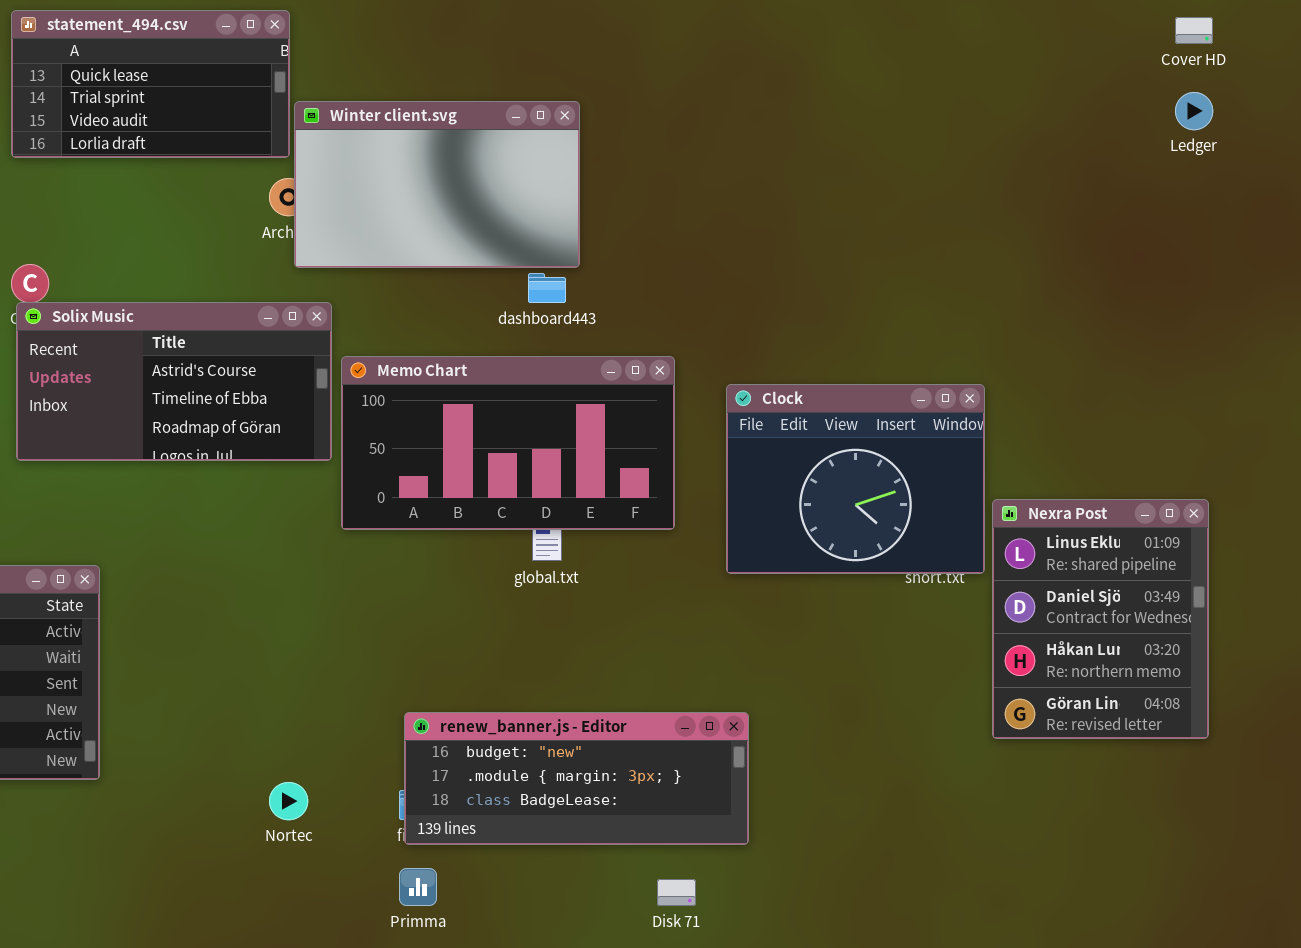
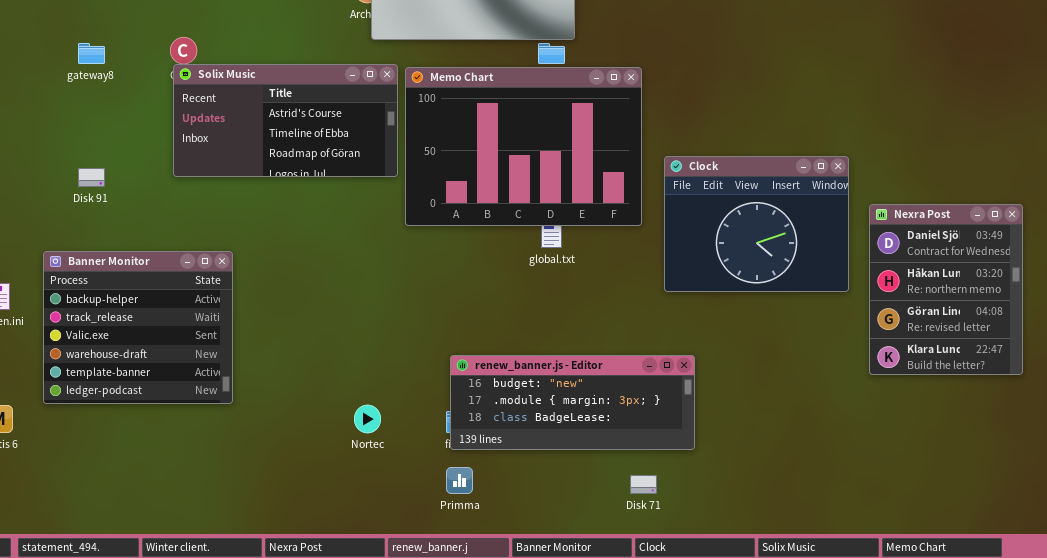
Memo Chart: [341,356,675,530] -> [405,67,642,226], resized
Clock: [726,384,985,574] -> [664,156,849,292], moved
Nexra Post: [992,499,1209,739] -> [869,204,1023,375], scrolled down 1 row

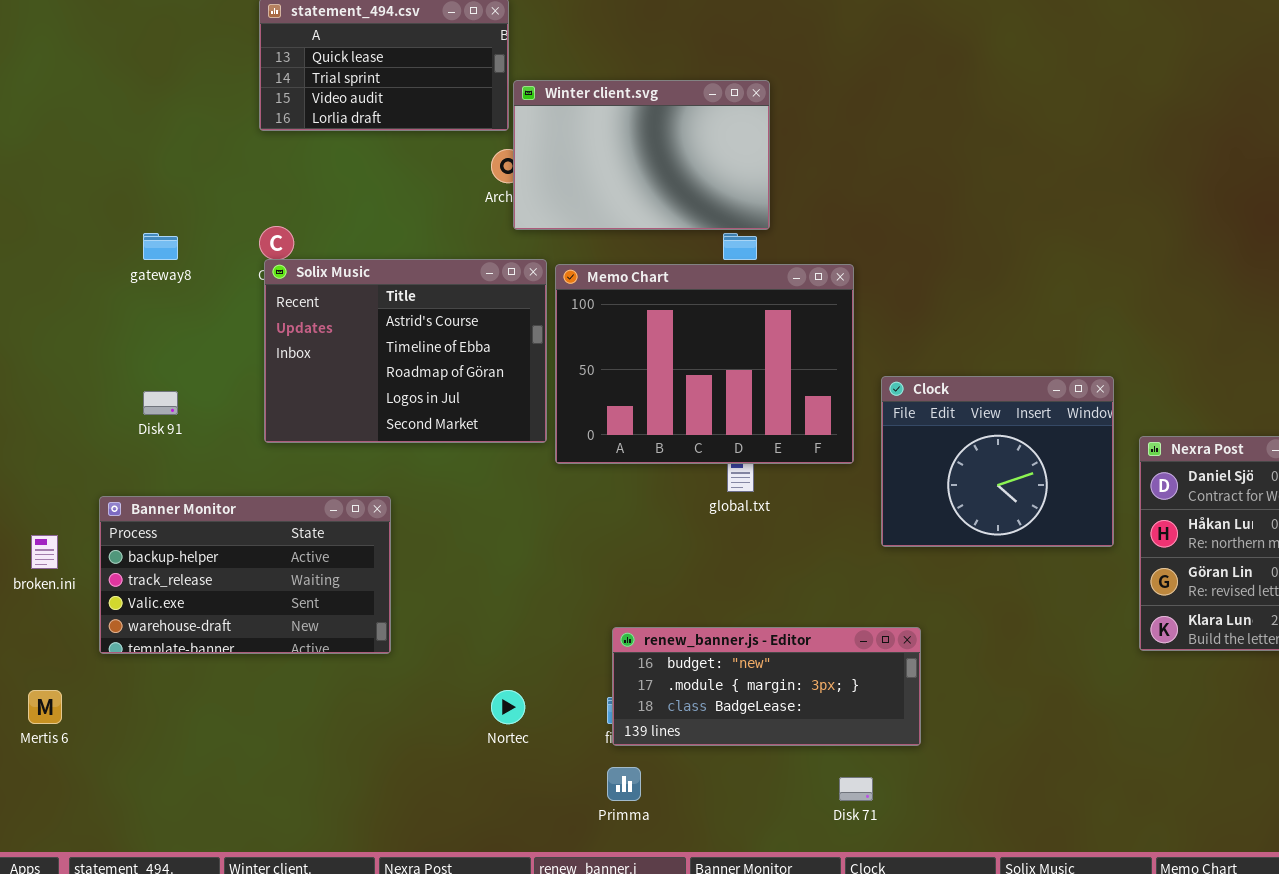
Solix Music: [173,64,398,177] -> [264,259,547,443], resized
Banner Monitor: [43,251,233,404] -> [99,496,391,654], resized

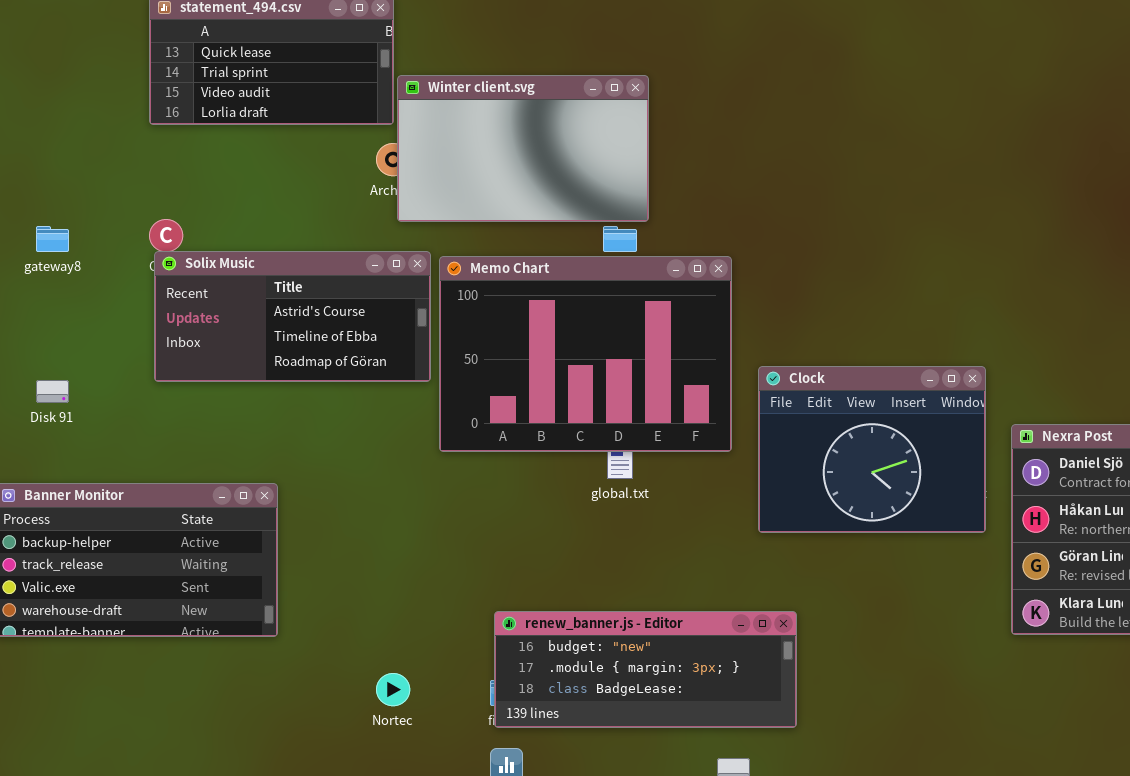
Solix Music: [264,259,547,443] -> [154,251,431,382], resized

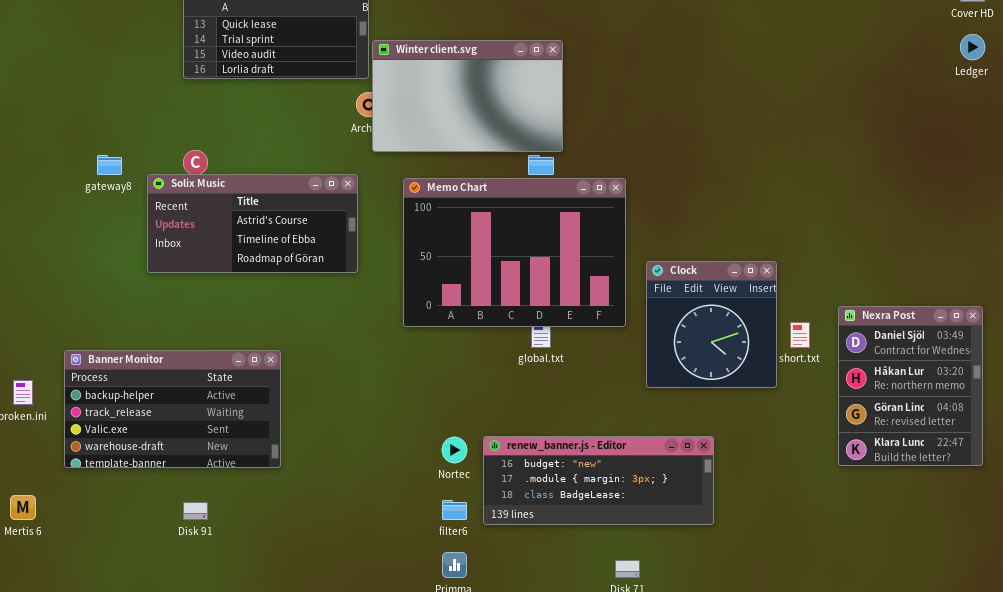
Solix Music: [154,251,431,382] -> [147,174,358,273], moved
Clock: [758,366,986,533] -> [646,261,777,388], resized
Disk 91: [36,380,69,403] -> [183,502,208,520], moved
renew_banner.js - Editor: [494,611,797,728] -> [483,436,714,525], moved
Nortec: [376,673,410,706] -> [442,437,467,463], moved

